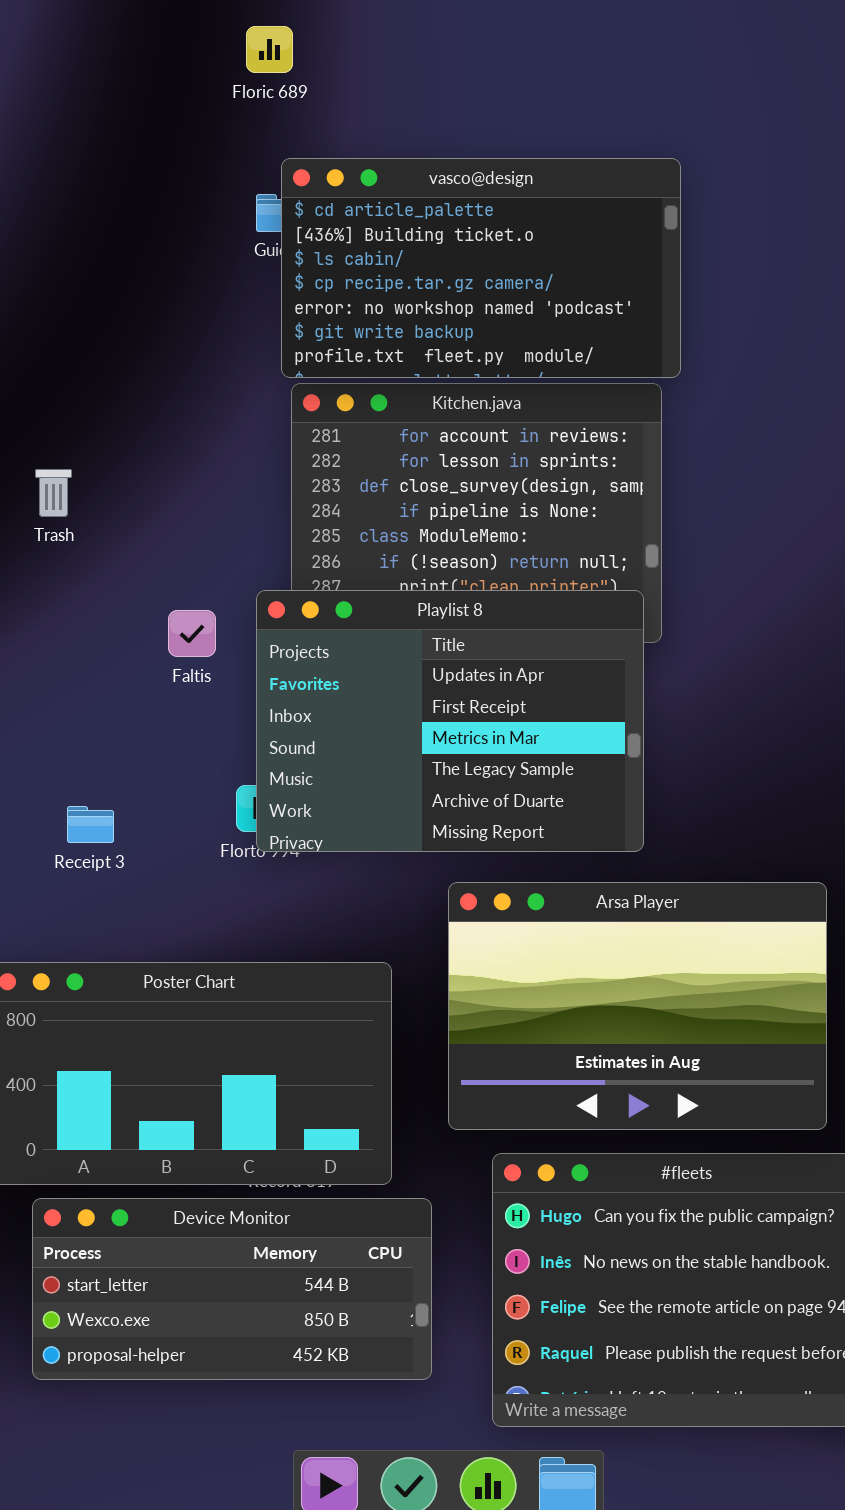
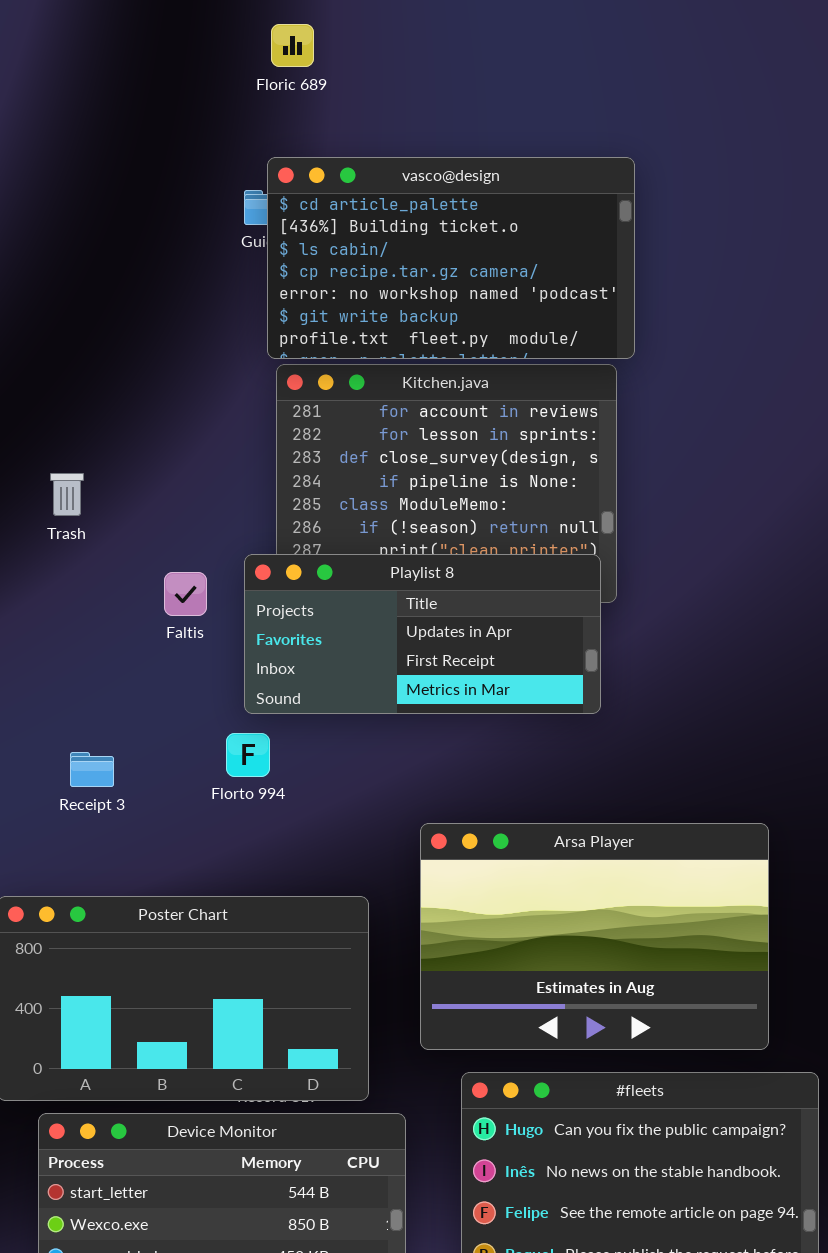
Floric 689: [246,26,293,73] -> [271,24,314,67], moved
Trash: [35,469,72,517] -> [50,473,84,516], moved
Playlist 8: [256,590,644,852] -> [244,554,601,714], resized

